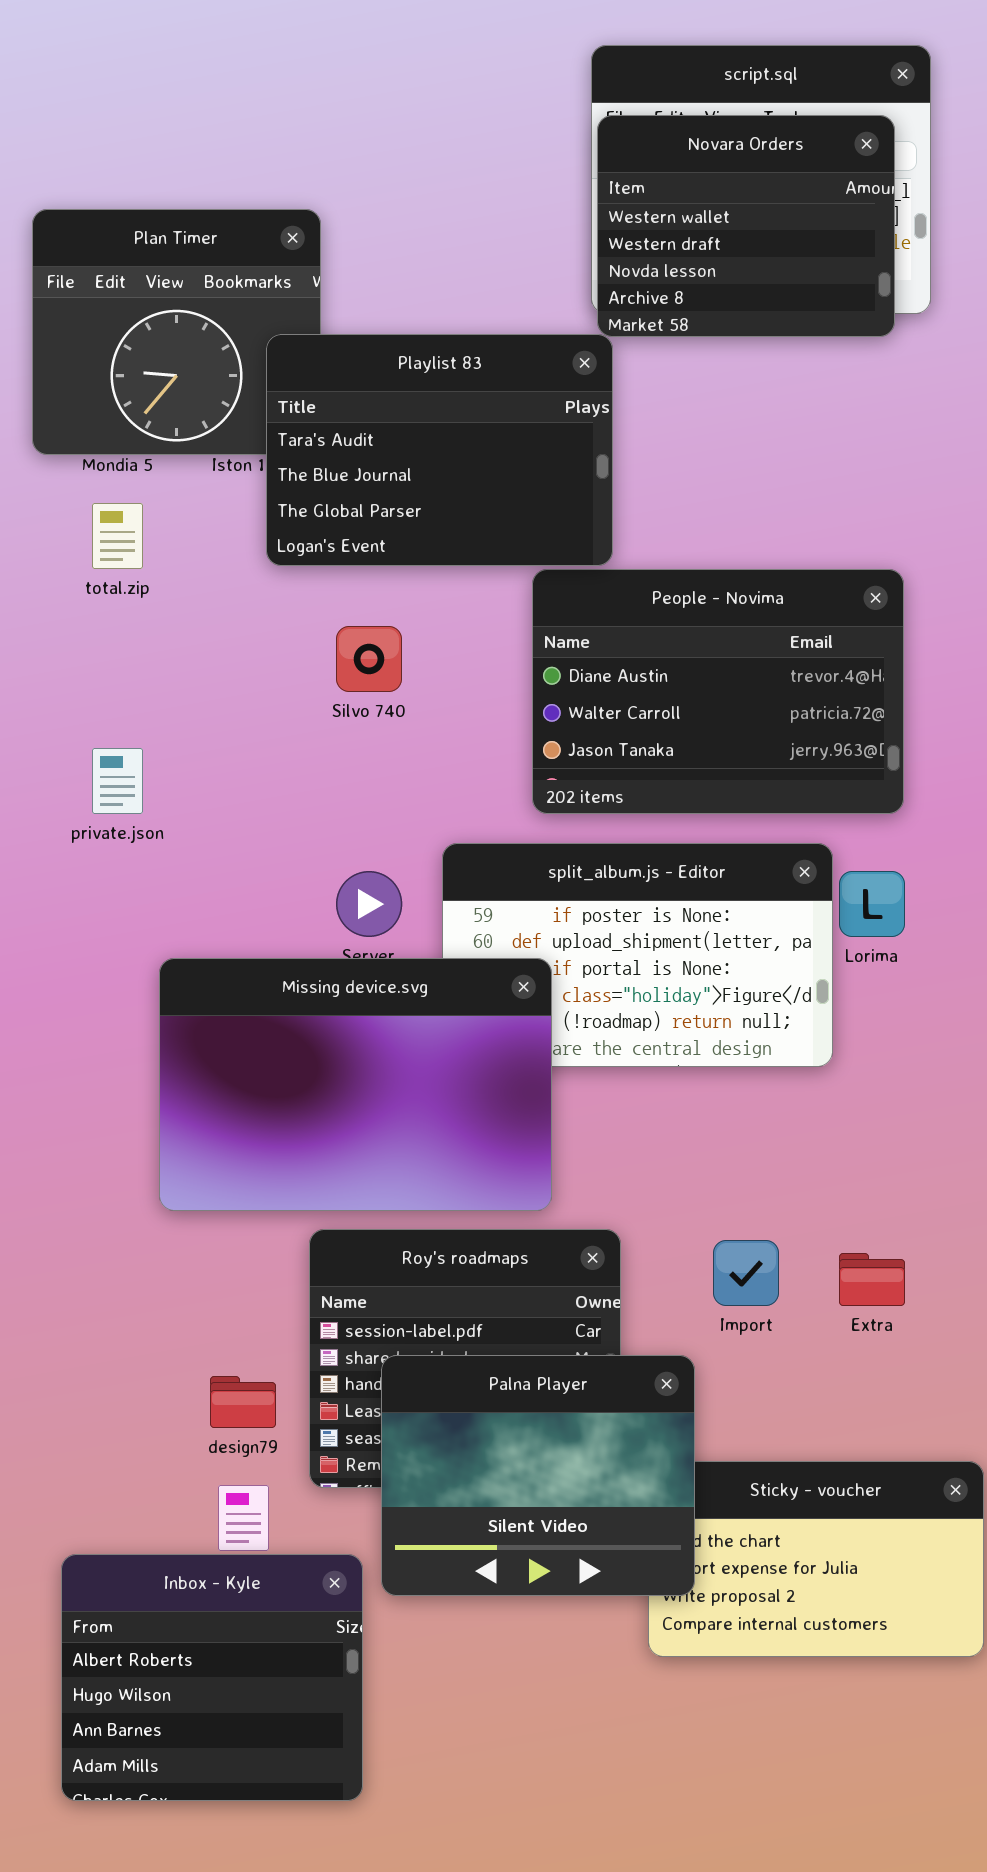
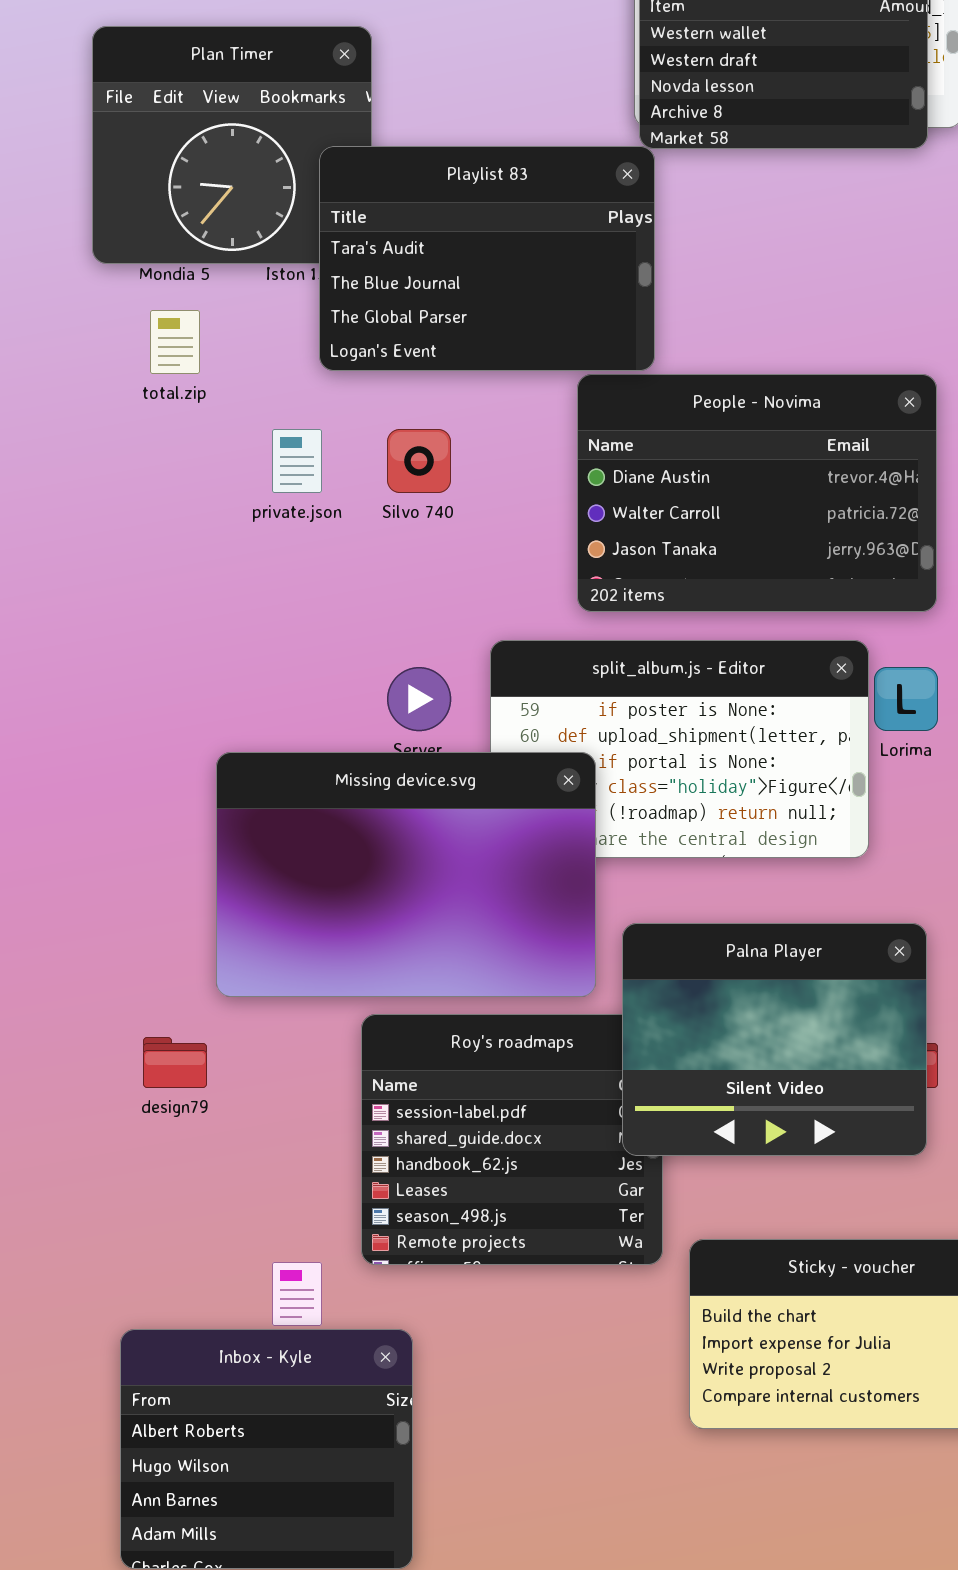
private.json: [92,748,143,814] -> [272,429,322,493], moved
Palna Player: [381,1355,695,1596] -> [622,923,927,1156], moved
design79: [210,1376,276,1428] -> [143,1037,207,1088], moved

